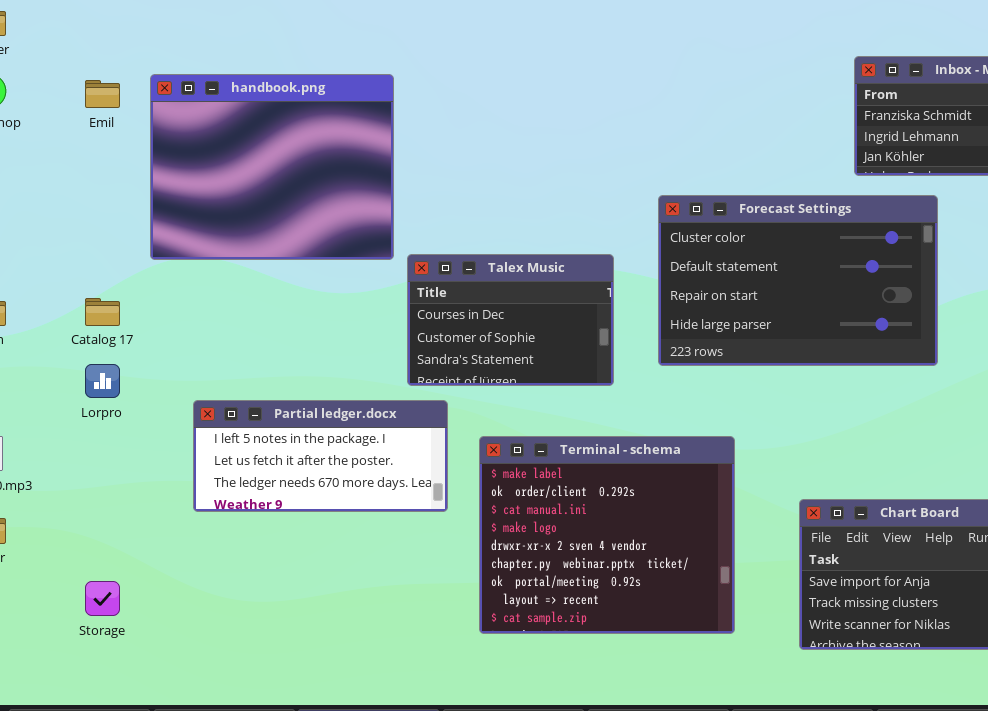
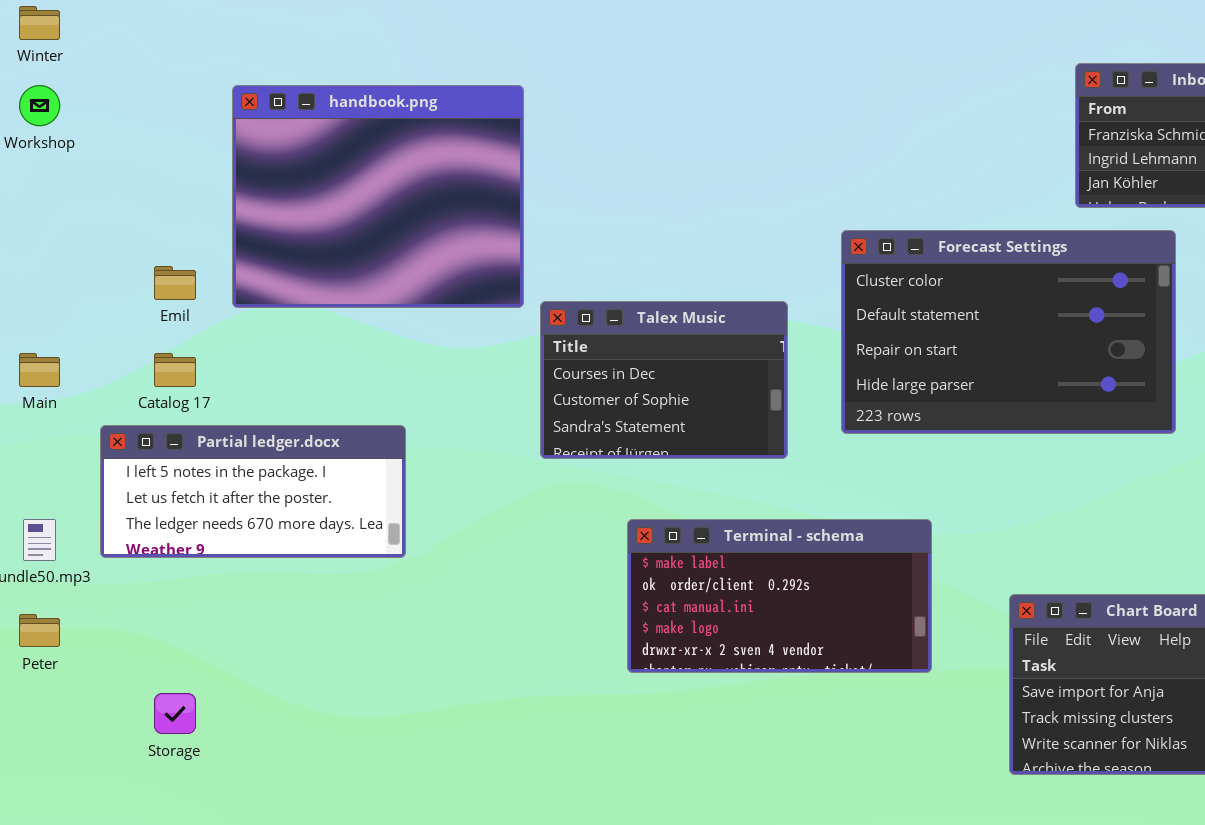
Emil: [85,80,120,108] -> [154,266,196,300], moved
Partial ledger.docx: [193,400,448,512] -> [100,425,406,558], moved
Terminal - schema: [479,436,735,634] -> [627,519,932,673], resized

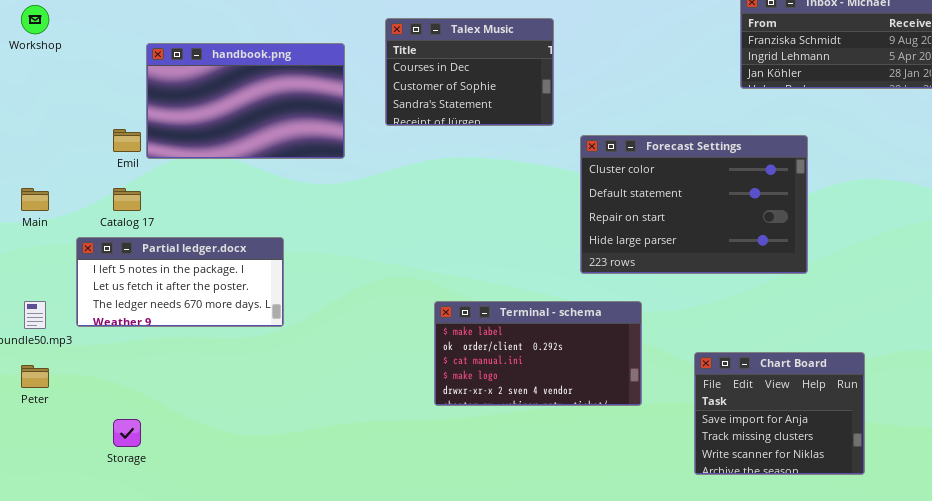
handbook.png: [232,85,524,308] -> [146,43,345,159], moved, resized
Forecast Settings: [841,230,1176,434] -> [580,135,808,274], moved
Talex Music: [540,301,788,459] -> [385,18,554,126], moved

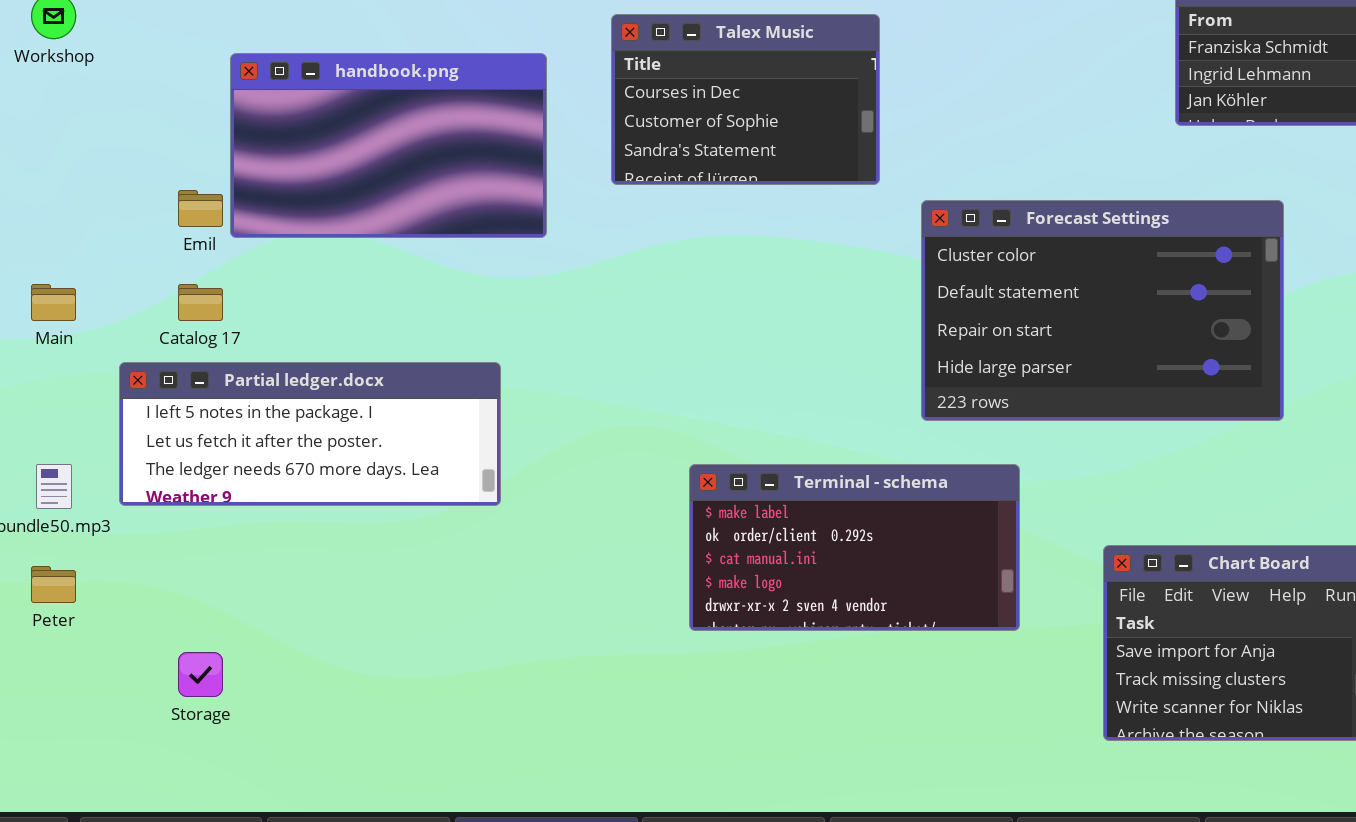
Partial ledger.docx: [76,237,284,327] -> [119,362,501,506], resized

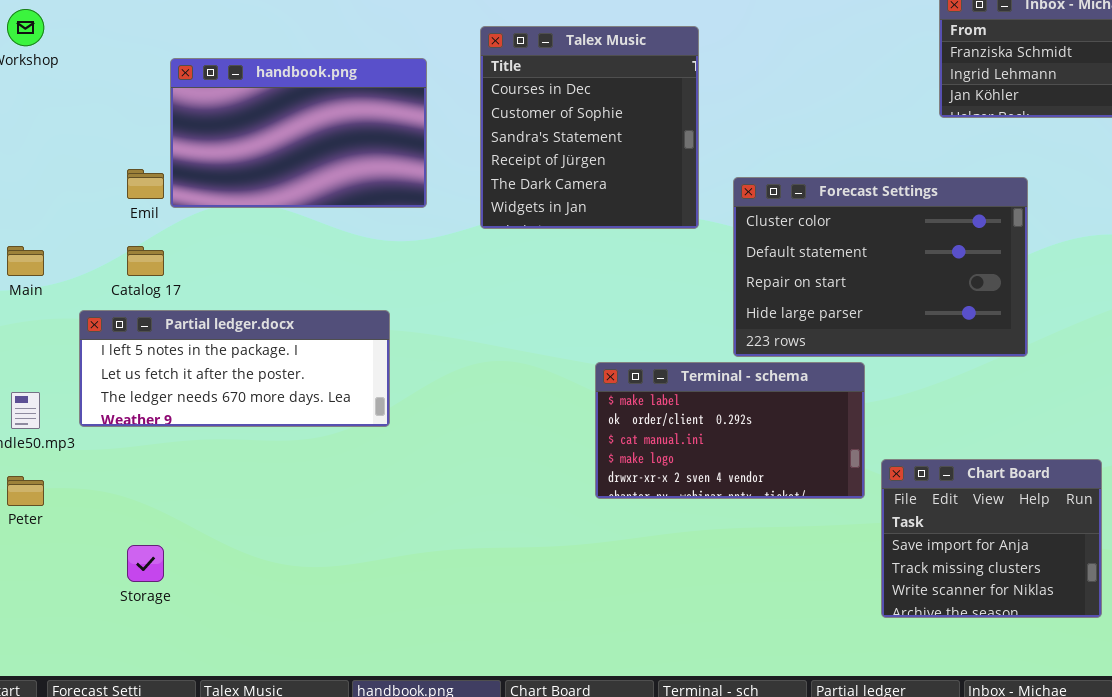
Talex Music: [611,14,880,185] -> [480,26,699,229], resized
Terminal - schema: [689,464,1020,631] -> [595,362,865,499], moved

